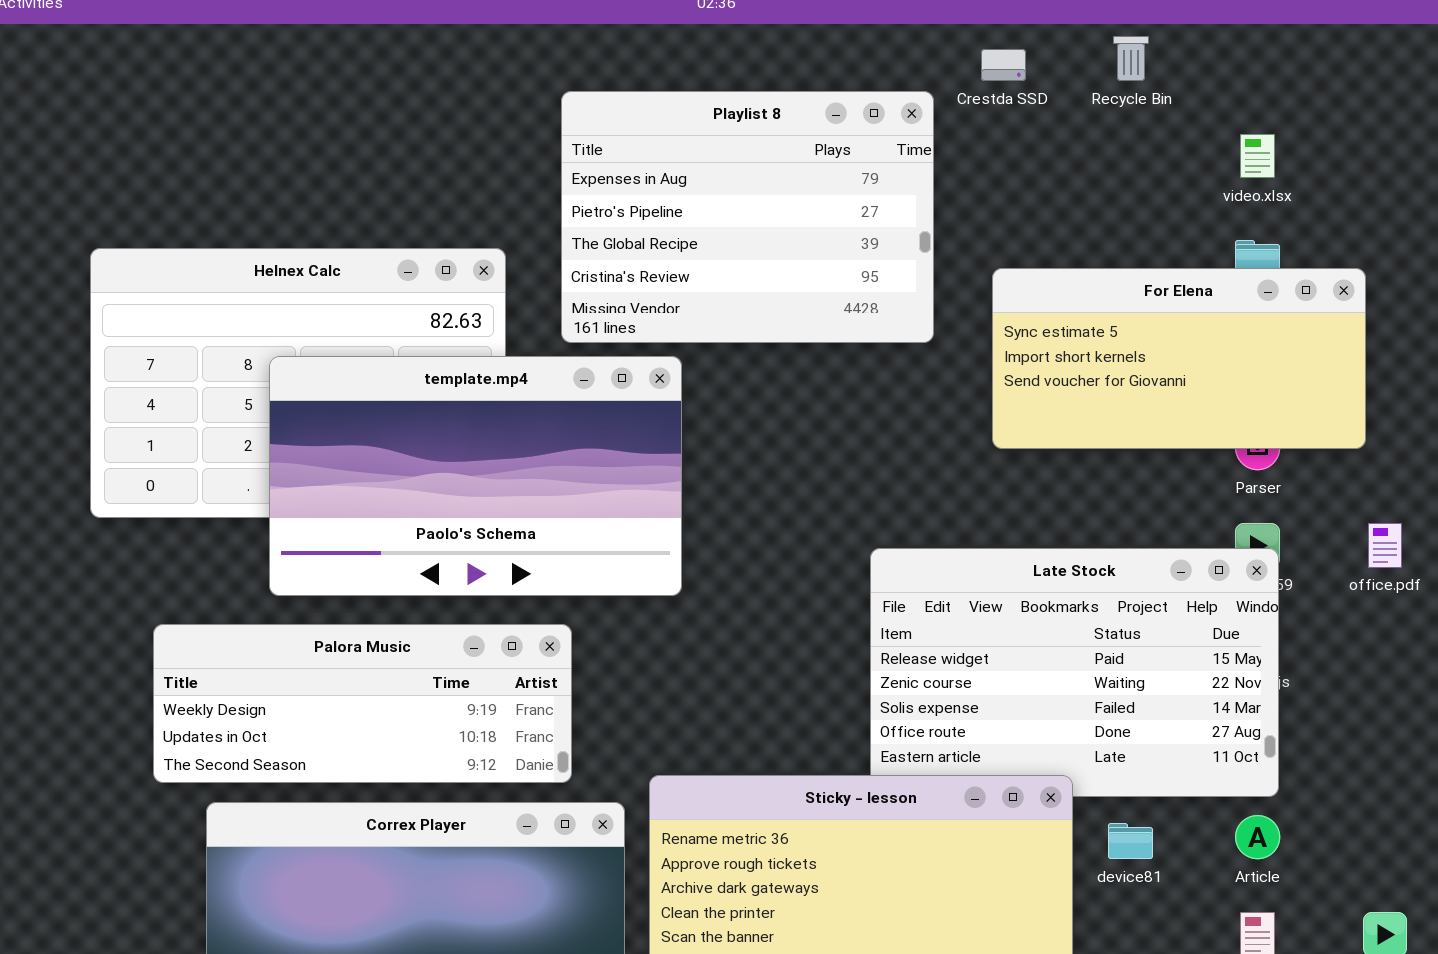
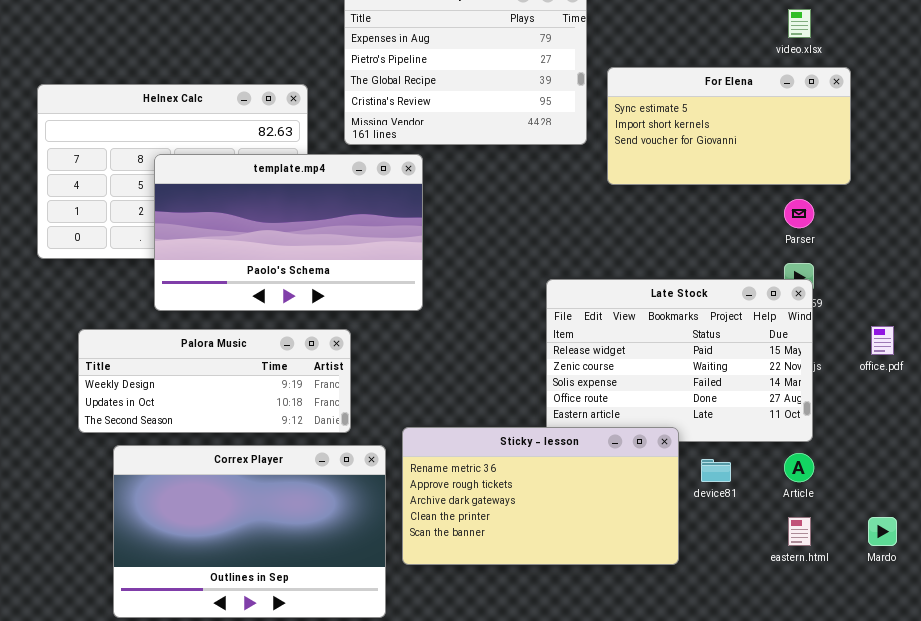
For Elena: [992,268,1366,449] -> [607,67,851,185], moved
office.pdf: [1368,523,1402,568] -> [871,326,894,355], moved

